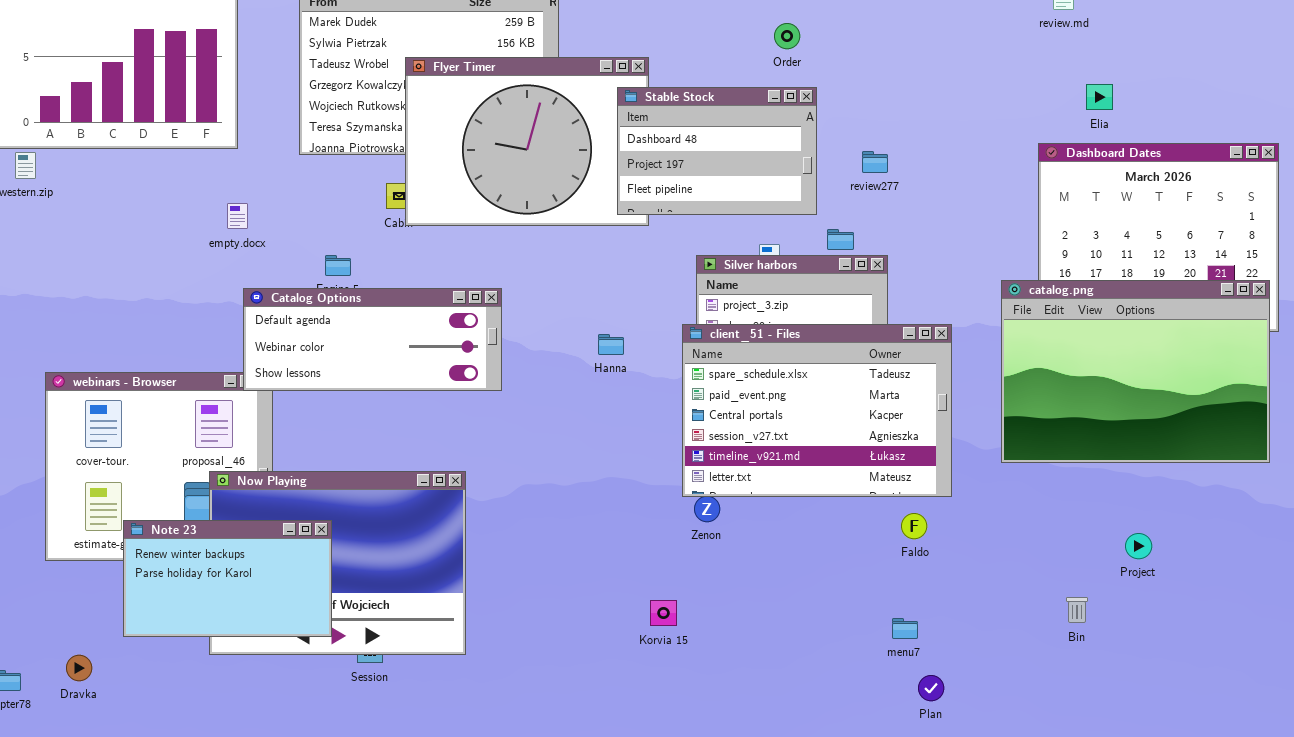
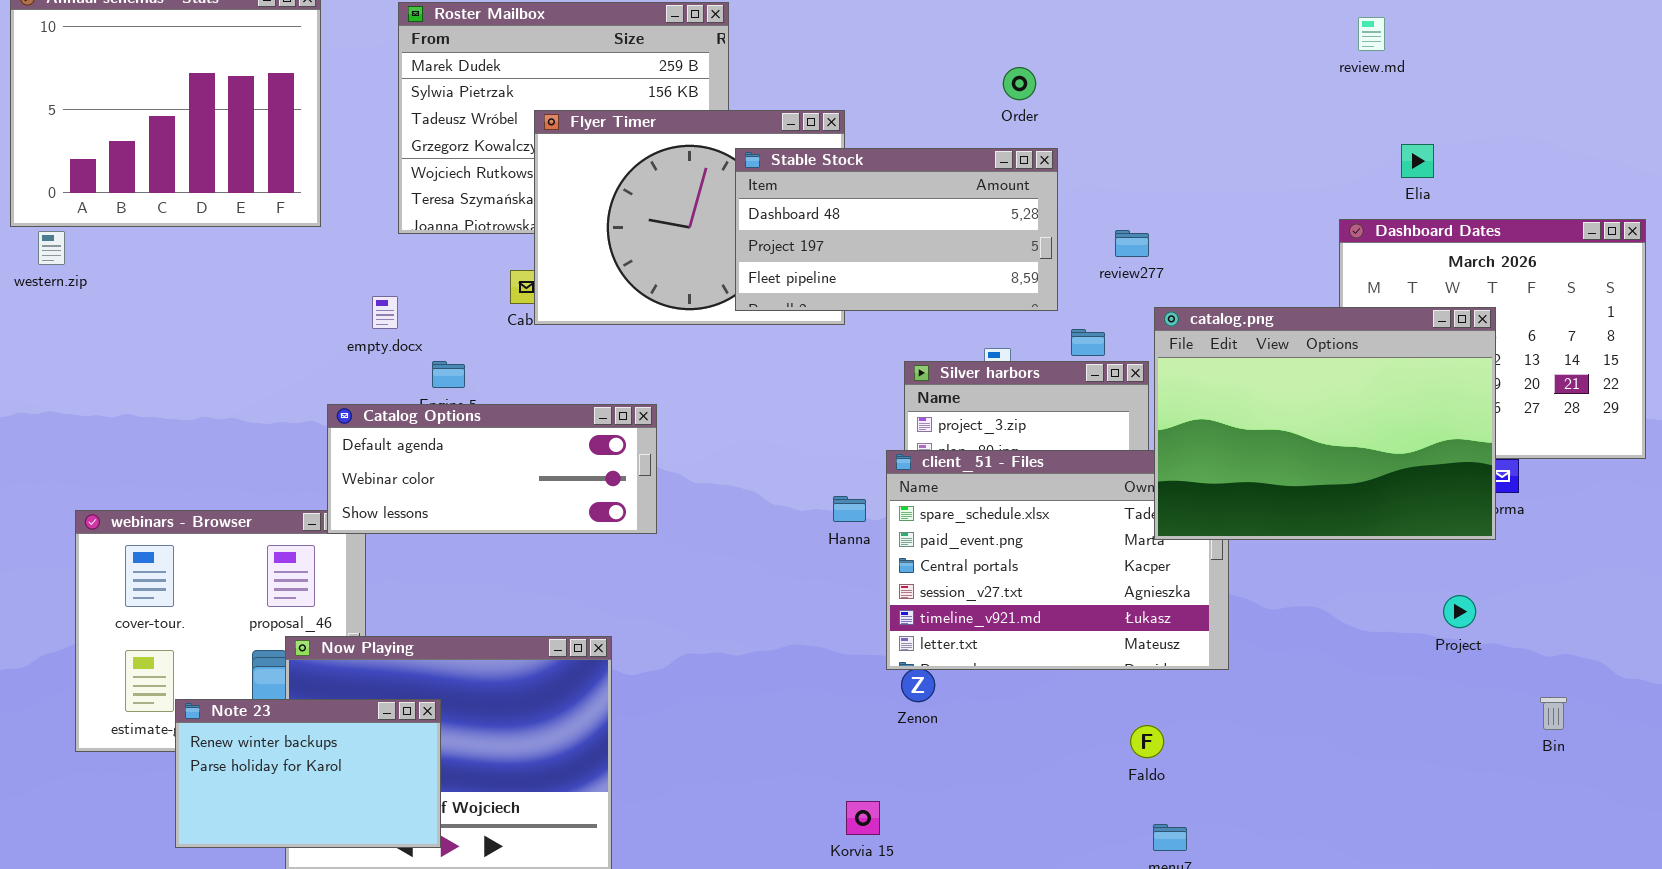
Stable Stock: [617,87,817,215] -> [735,148,1058,311], resized
empty.docx: [227,203,248,229] -> [372,296,398,329], moved
catalog.png: [1001,280,1270,463] -> [1154,307,1496,540], moved
Hanna: [598,334,624,355] -> [833,496,866,522], moved
Faldo: [901,513,927,539] -> [1130,725,1164,758], moved
Project: [1125,533,1152,559] -> [1443,595,1476,628], moved
Bin: [1066,597,1088,623] -> [1540,697,1567,730], moved

